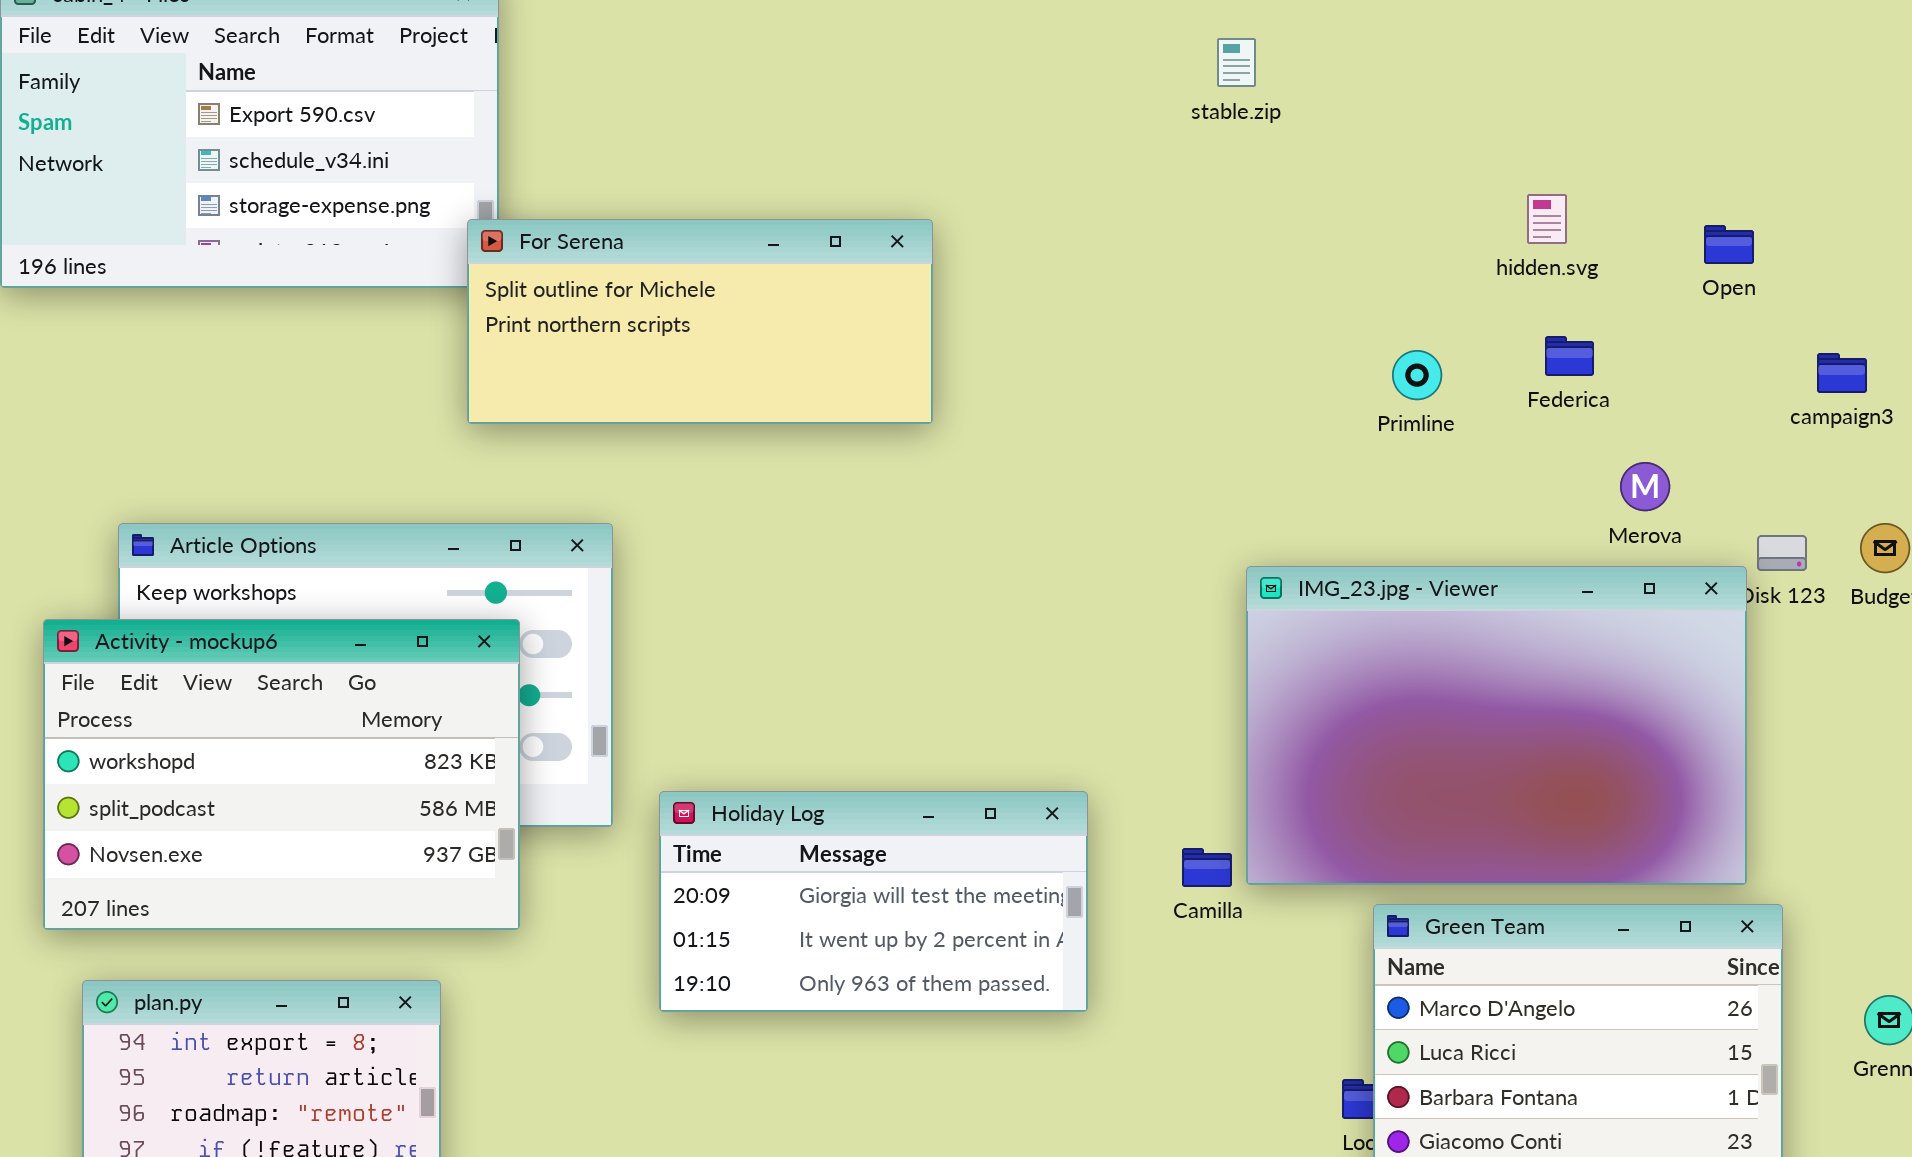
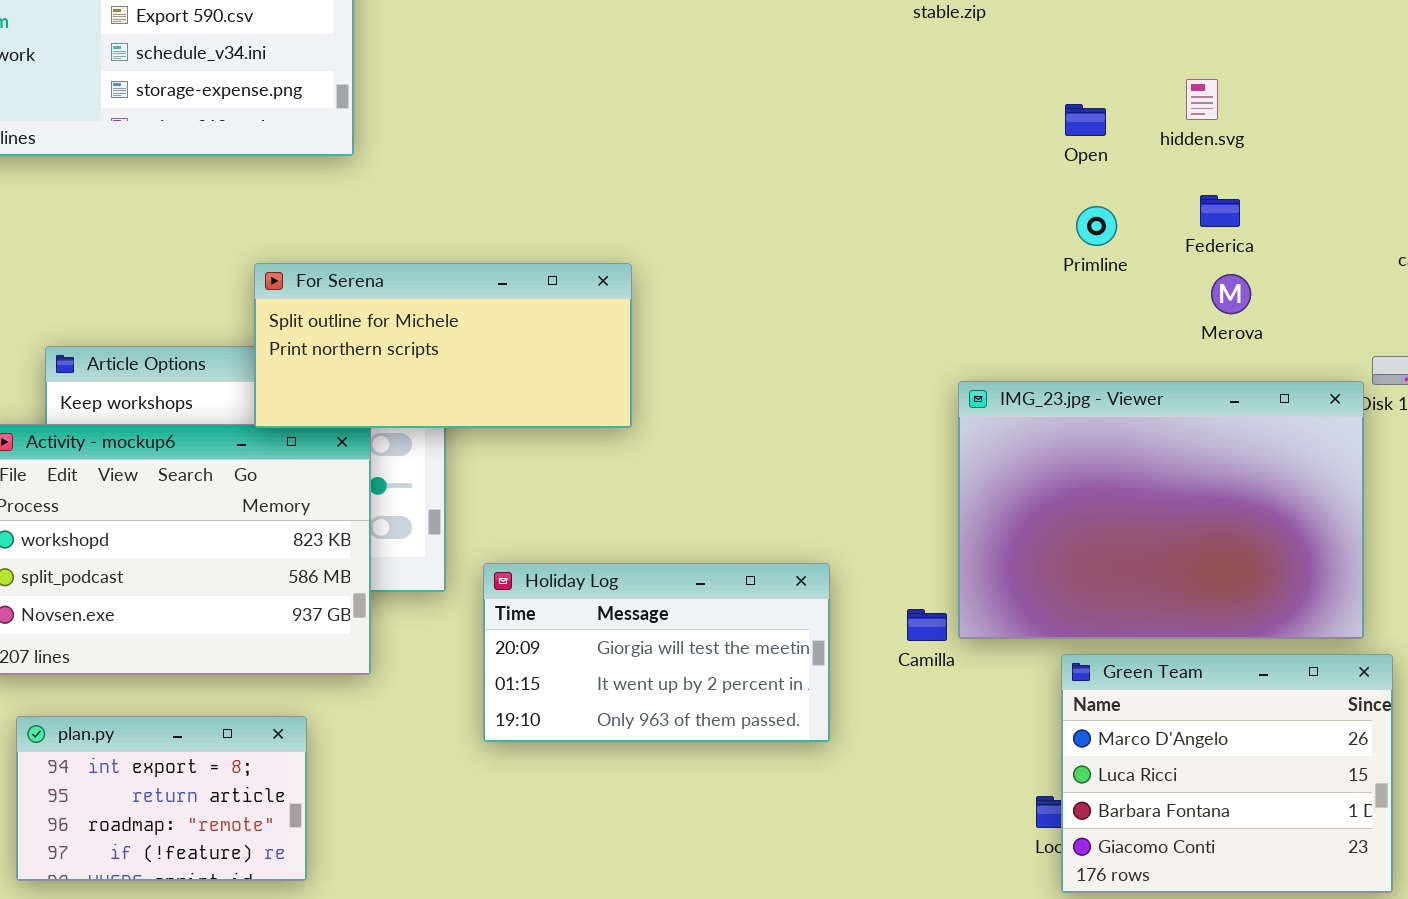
For Serena: [467,219,933,424] -> [254,263,632,428], moved
Open: [1704,225,1754,264] -> [1065,104,1106,136], moved
Merova: [1620,462,1670,511] -> [1211,274,1251,314], moved

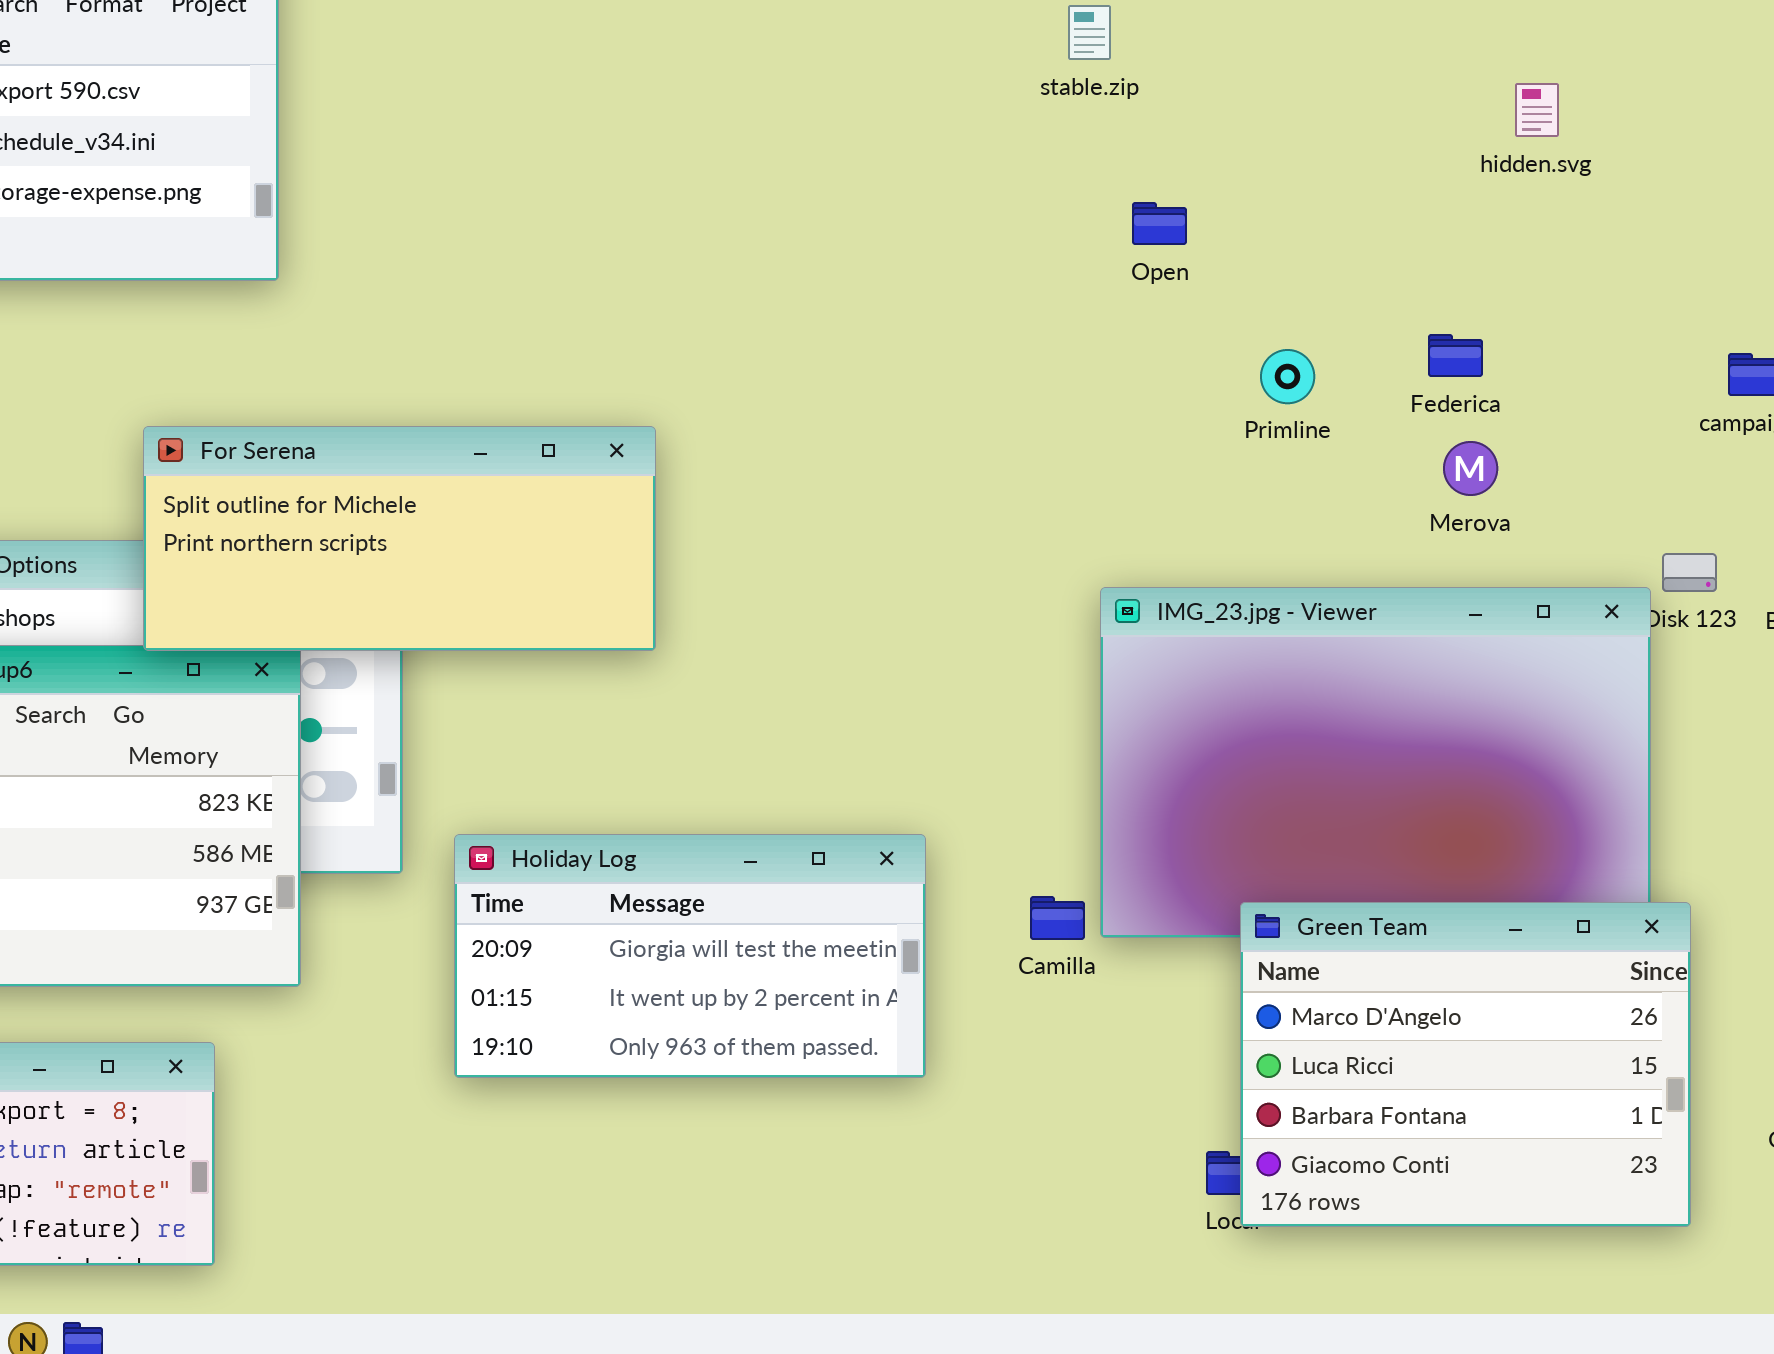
hidden.svg: [1186,79,1218,120] -> [1515,83,1559,137], moved
Open: [1065,104,1106,136] -> [1132,202,1187,245], moved
Green Team: [1061,654,1393,893] -> [1240,902,1691,1227], moved

